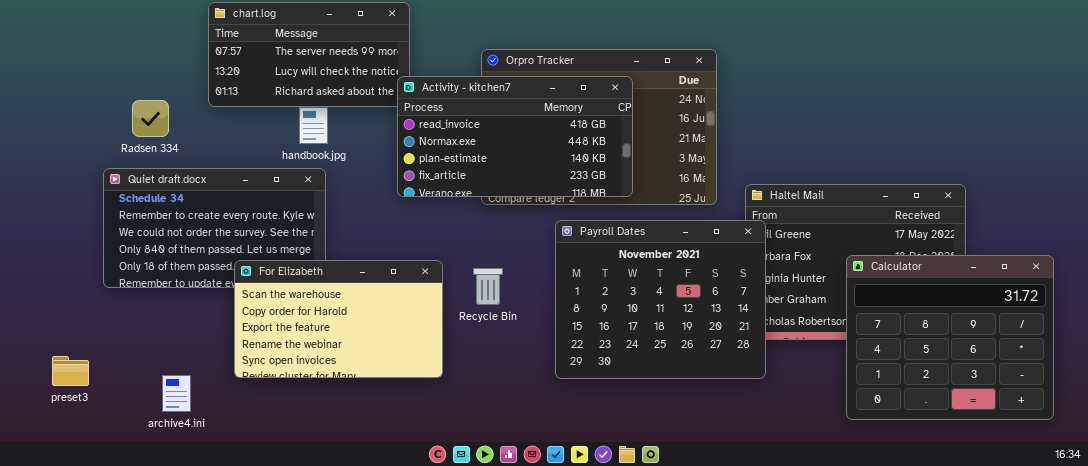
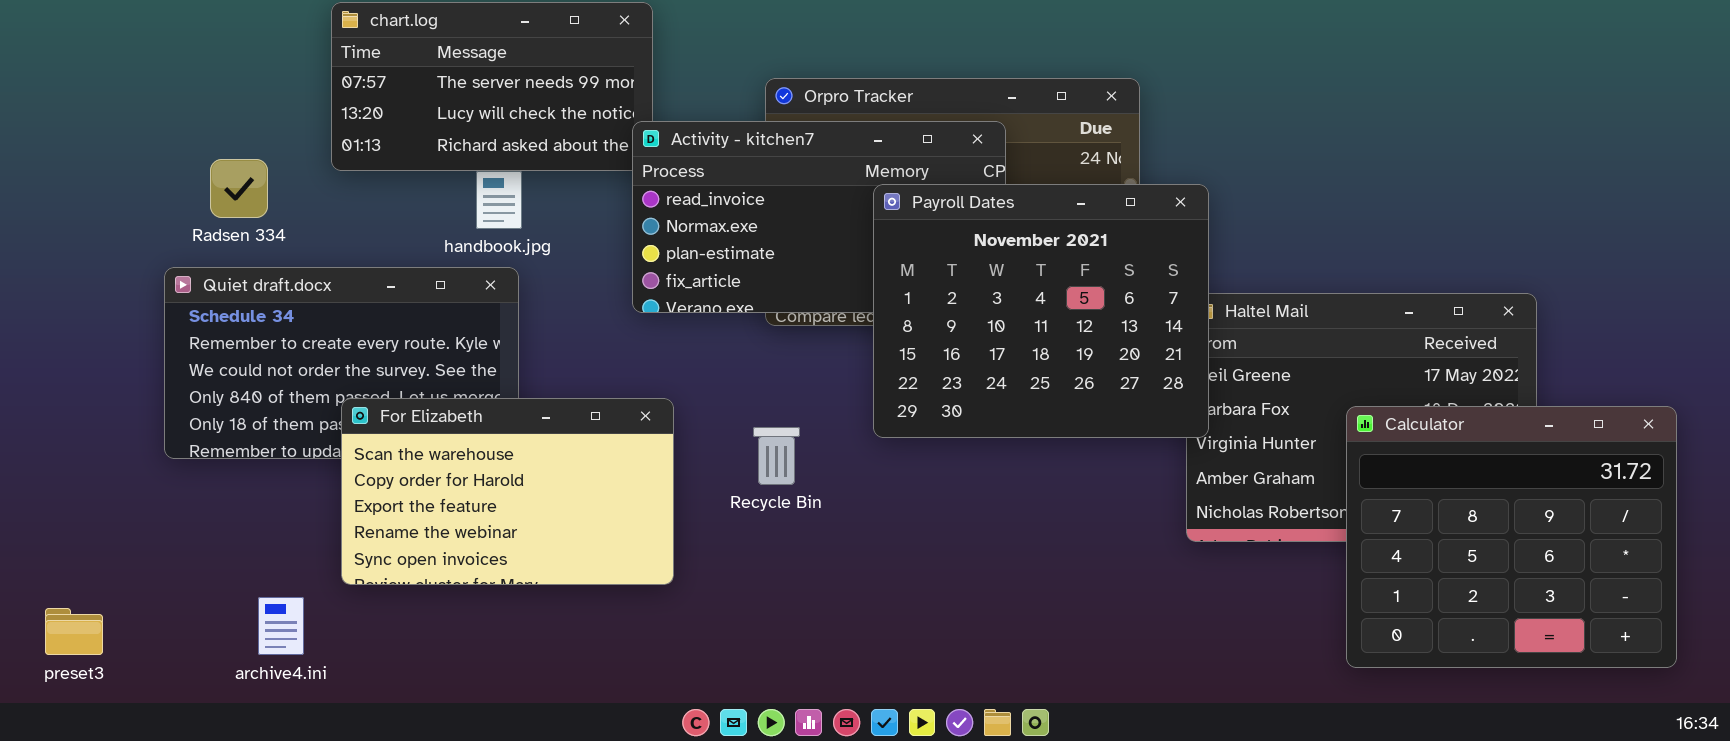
Payroll Dates: [555,220,766,379] -> [873,184,1209,438], moved
For Elizabeth: [234,260,443,378] -> [341,398,674,585], moved
preset3: [52,356,89,386] -> [45,608,103,655], moved

